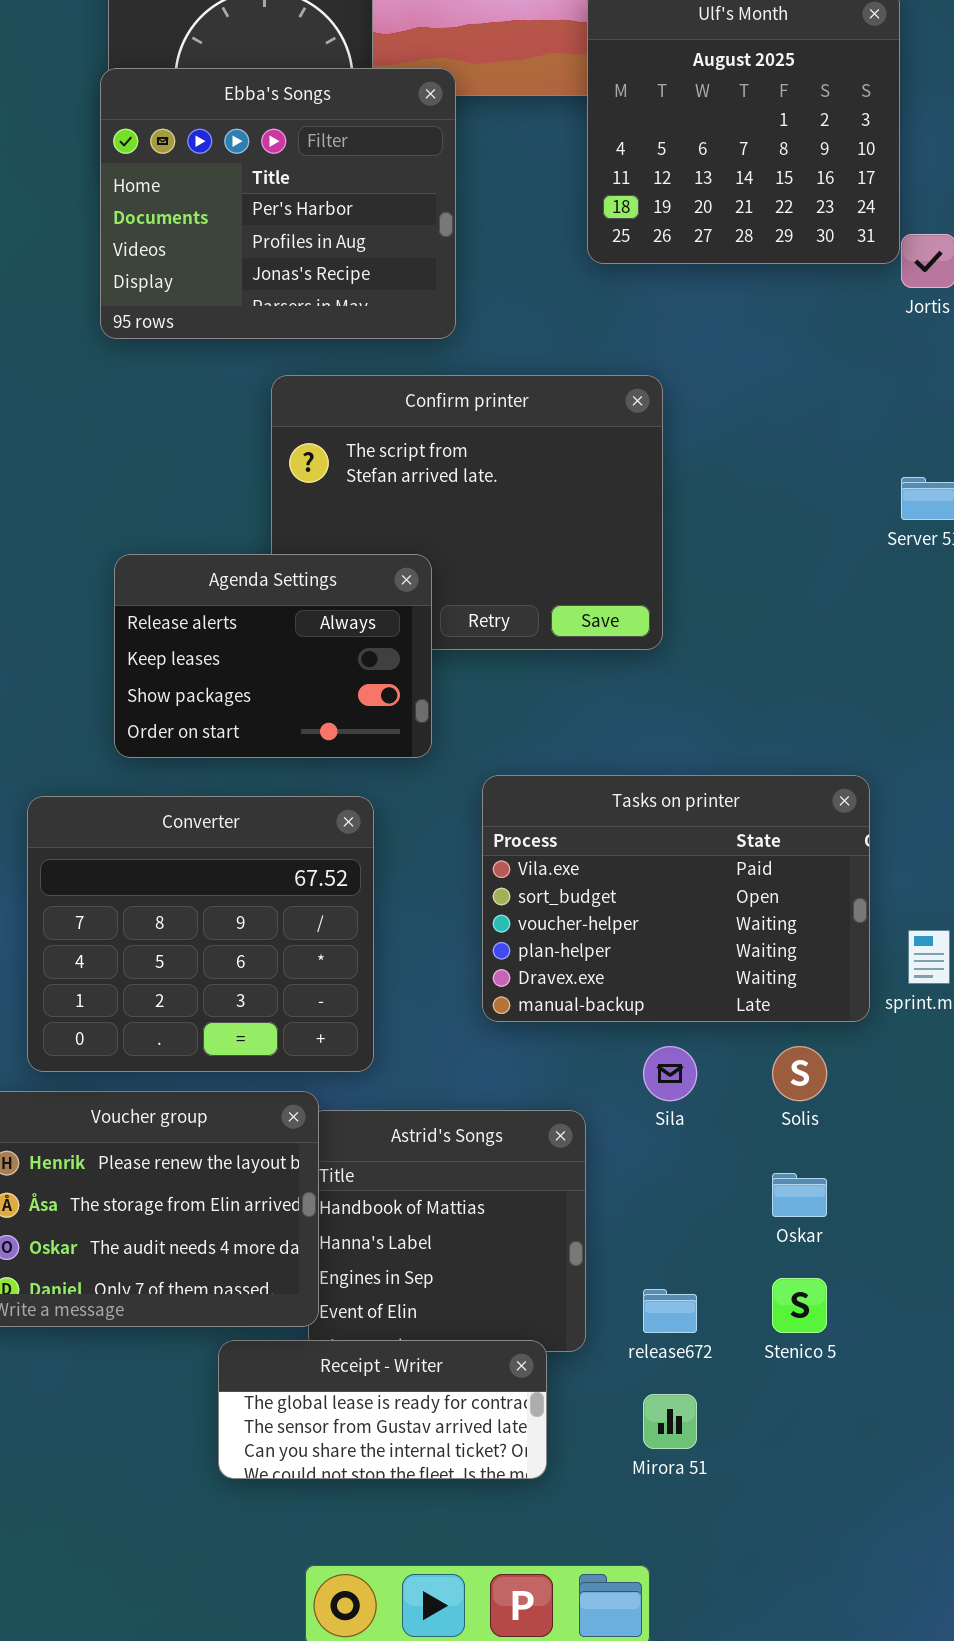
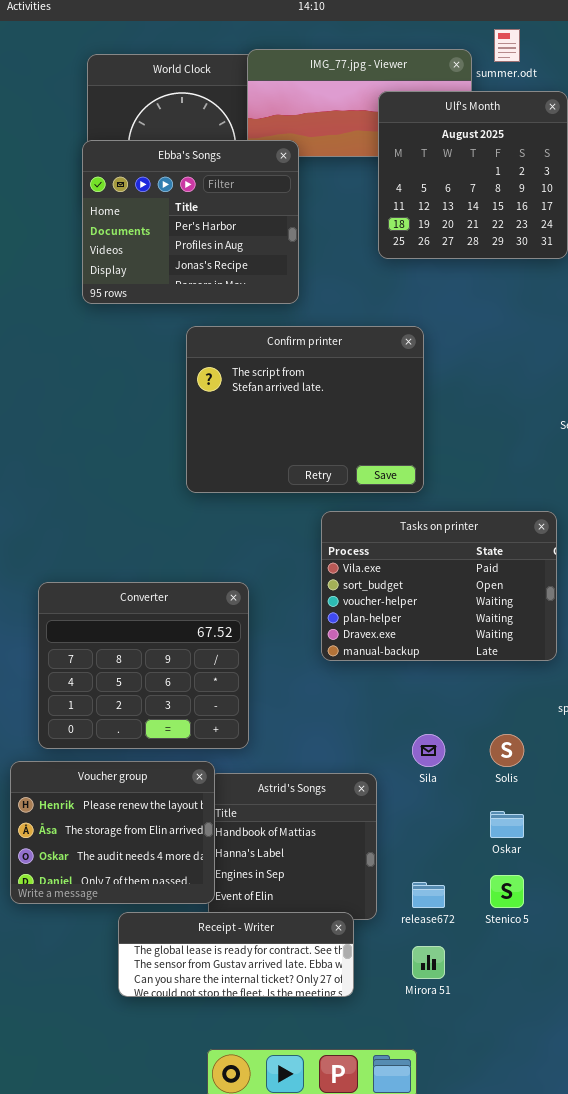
Agenda Settings: [114,554,432,758] -> none, closed
Tasks on printer: [482,775,870,1022] -> [321,511,557,661], moved
Receipt - Writer: [218,1340,547,1479] -> [118,912,354,997], resized

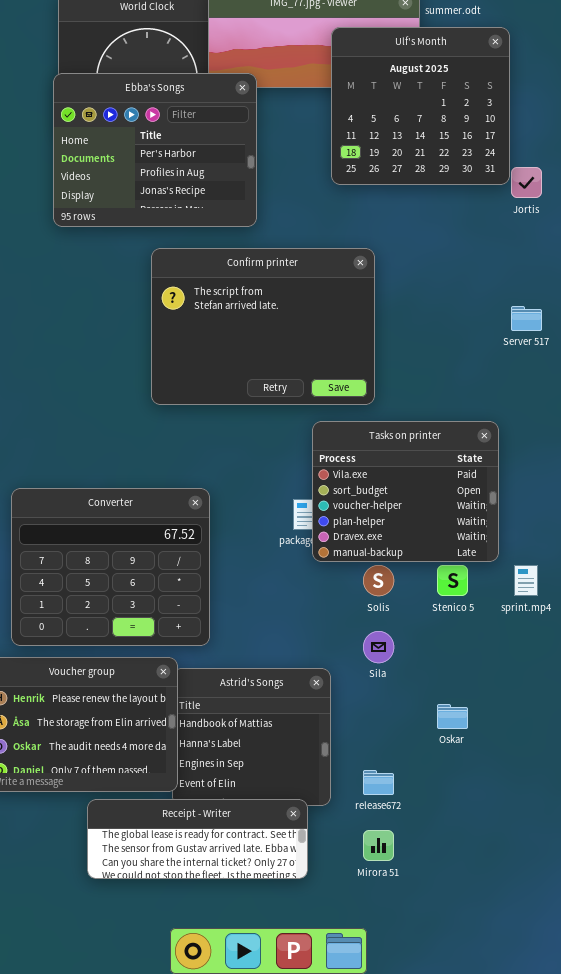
Tasks on printer: [321,511,557,661] -> [312,421,499,562], resized
Solis: [490,734,524,767] -> [363,565,394,596], moved
Stenico 5: [490,875,524,908] -> [437,565,468,596], moved

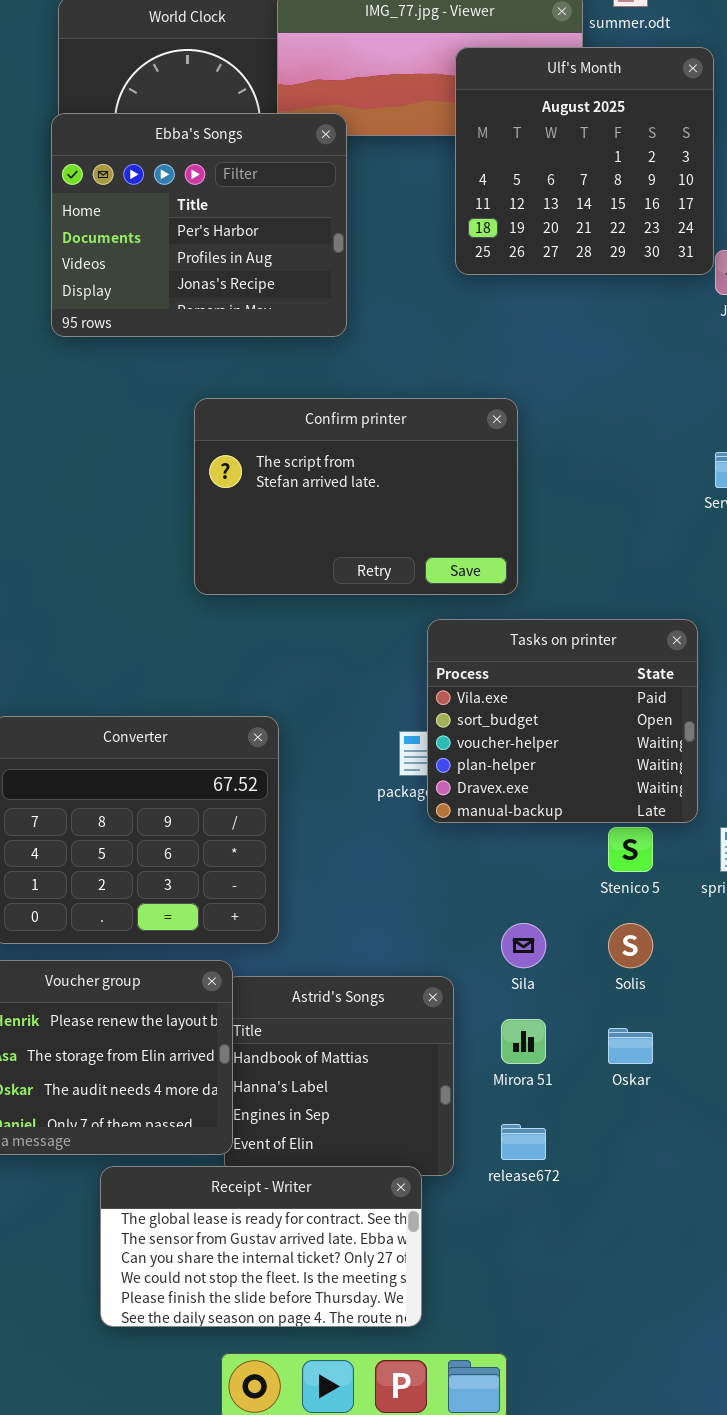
Confirm printer: [151,248,375,405] -> [194,398,518,595], resized
Solis: [363,565,394,596] -> [608,923,653,968], moved
Receipt - Writer: [87,799,308,879] -> [100,1166,422,1327], resized
Mirora 51: [363,830,394,861] -> [501,1019,546,1064], moved

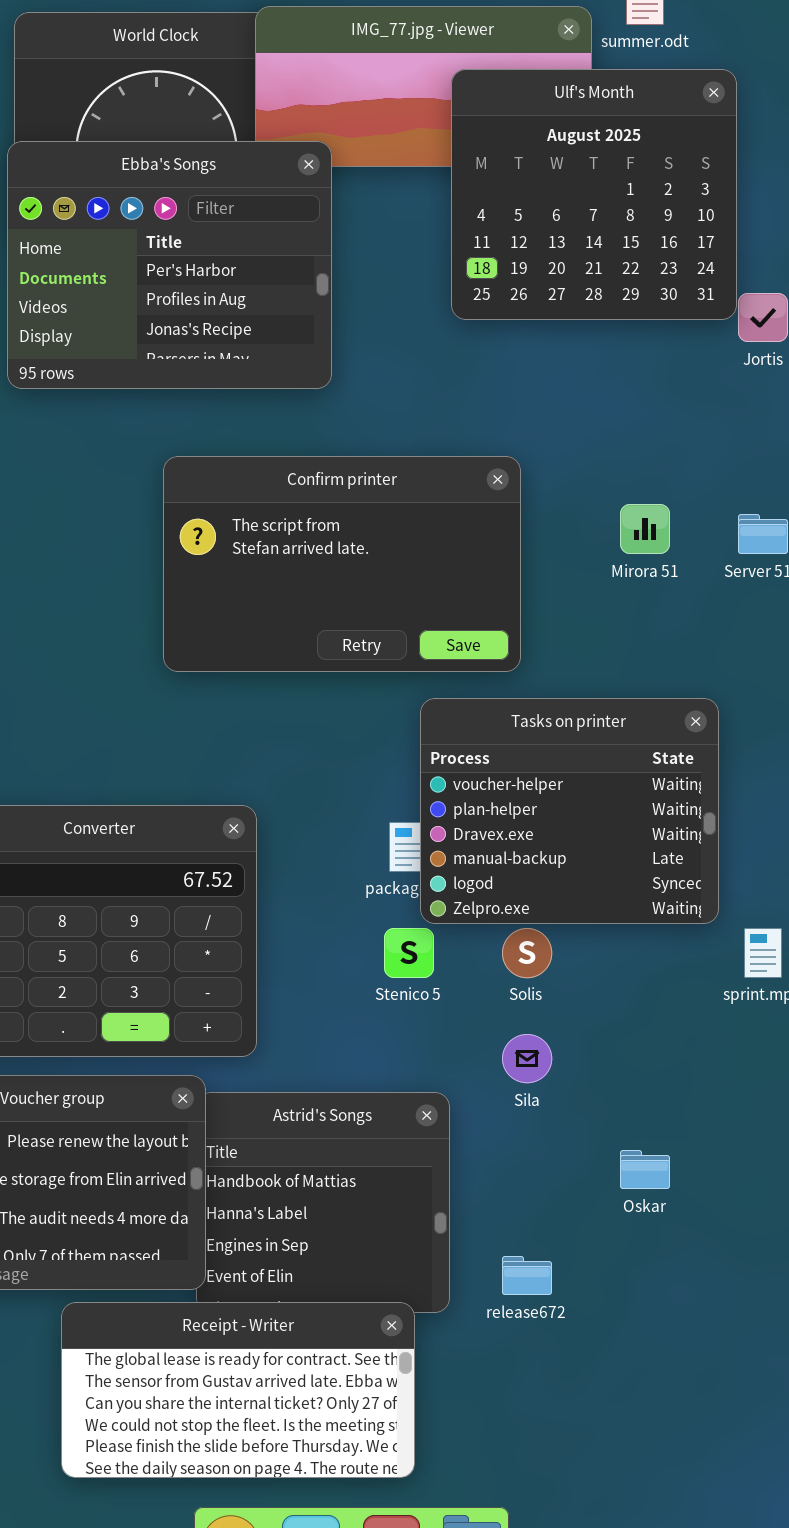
Tasks on printer: [427,619,698,823] -> [420,698,719,924], scrolled down 2 rows
Stenico 5: [608,827,653,872] -> [384,928,434,978], moved
Solis: [608,923,653,968] -> [502,928,552,978], moved
Mirora 51: [501,1019,546,1064] -> [620,504,670,554], moved

